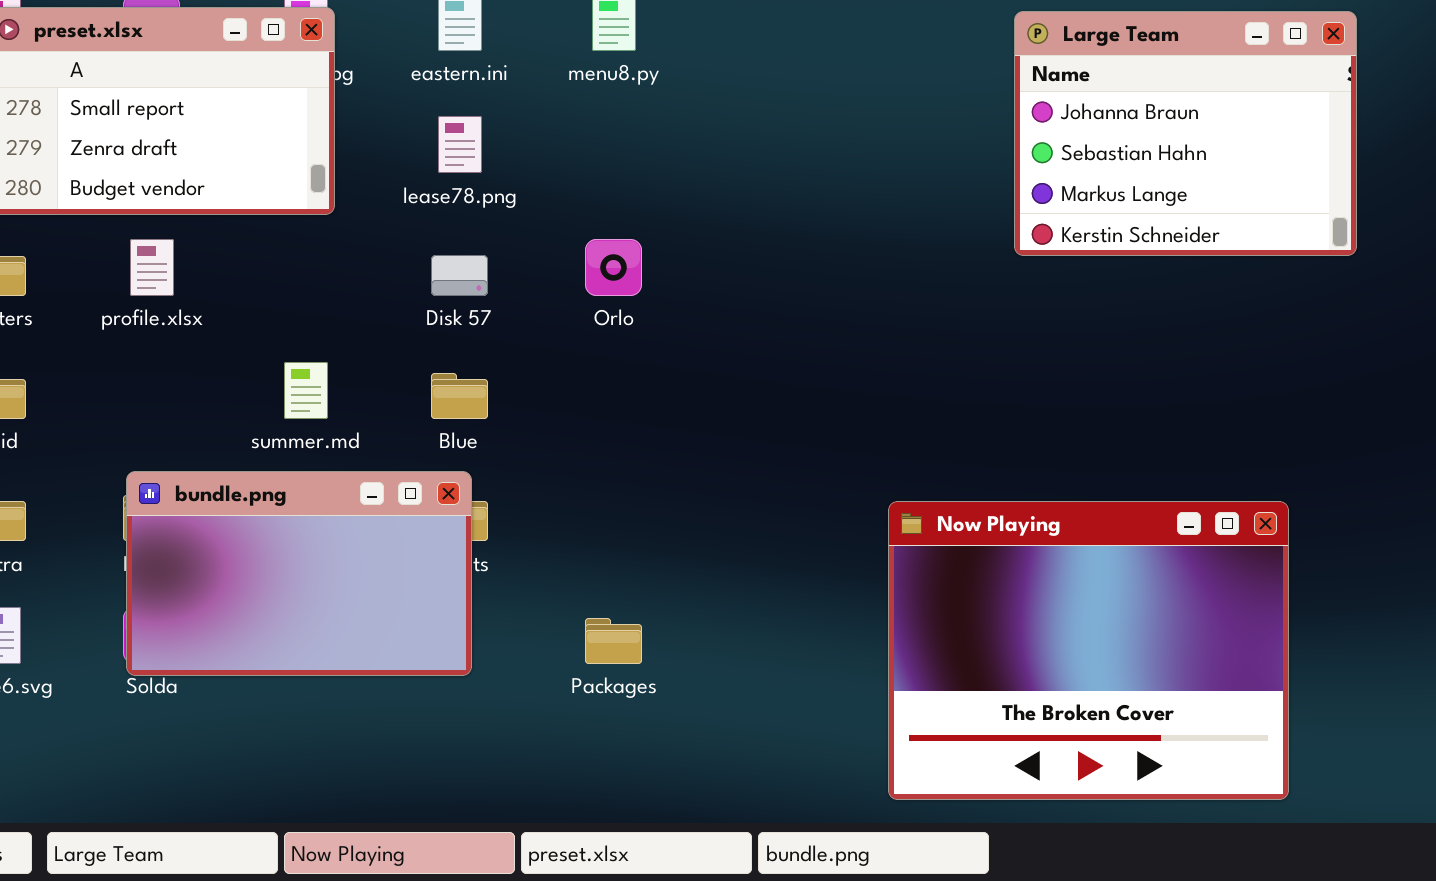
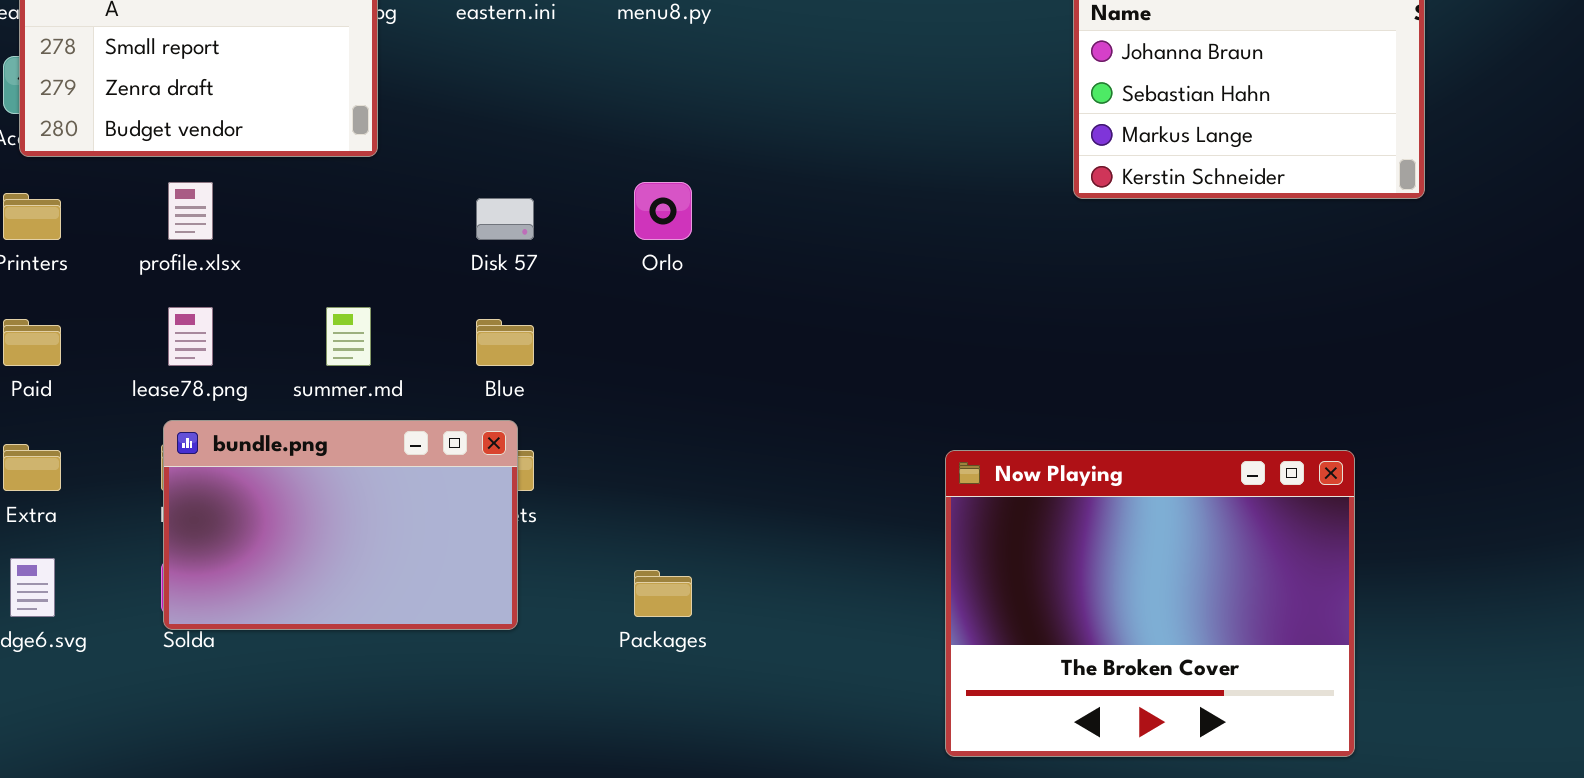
lease78.png: [438,116,482,173] -> [168,307,213,366], moved

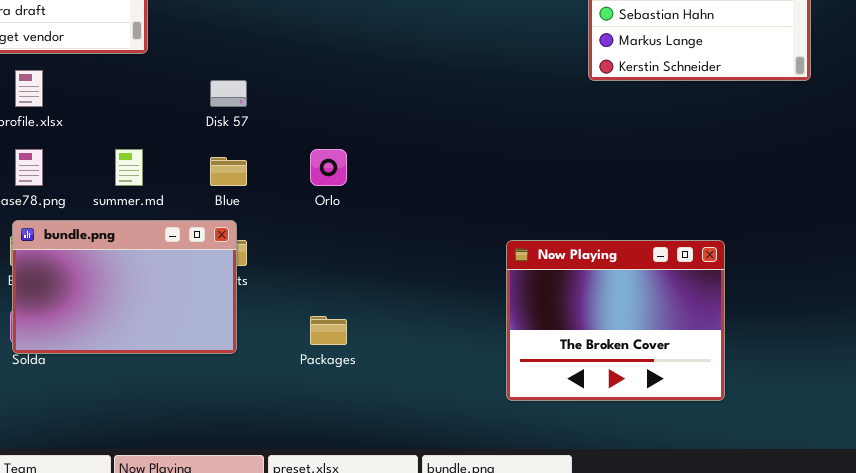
Orlo: [634,182,692,240] -> [310,149,347,186], moved
Now Playing: [945,450,1355,757] -> [506,240,725,401], resized

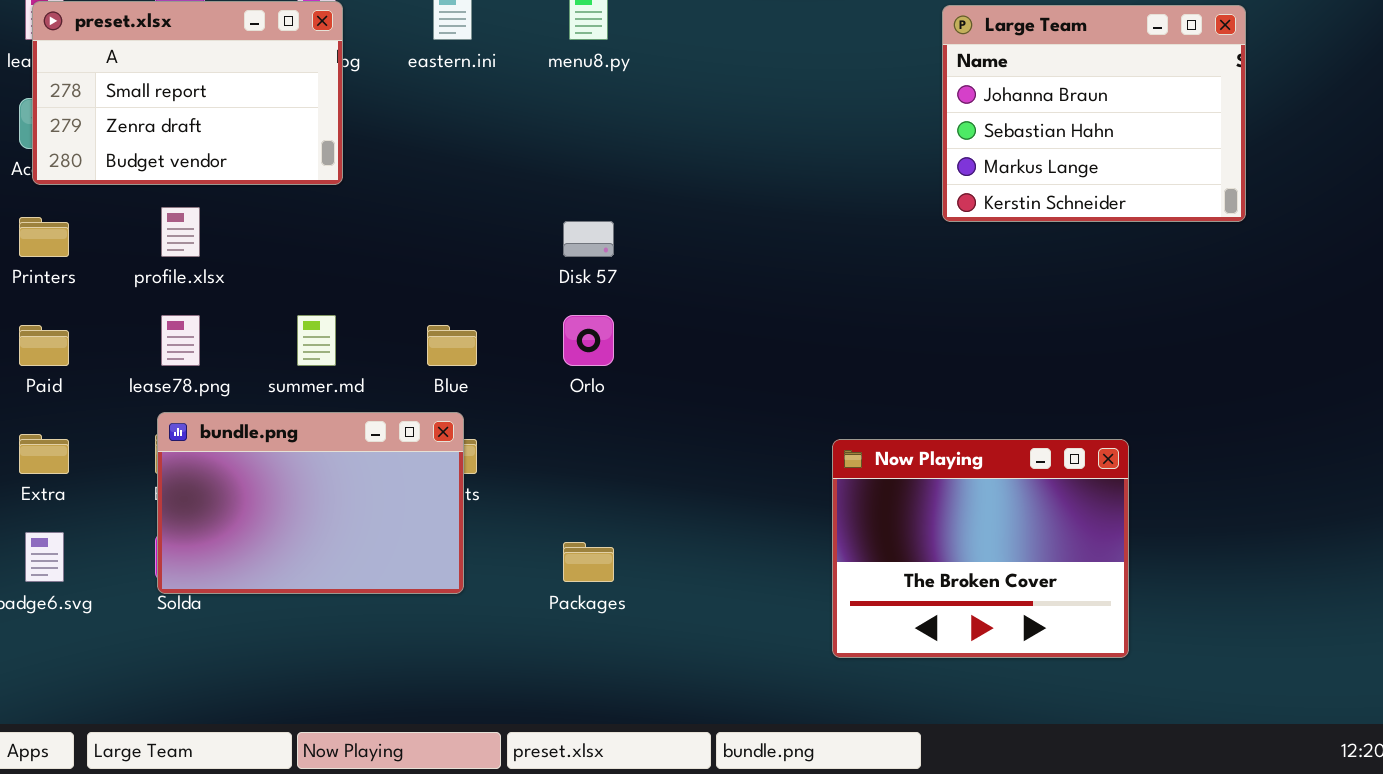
Disk 57: [210,80,247,107] -> [563,221,614,257], moved

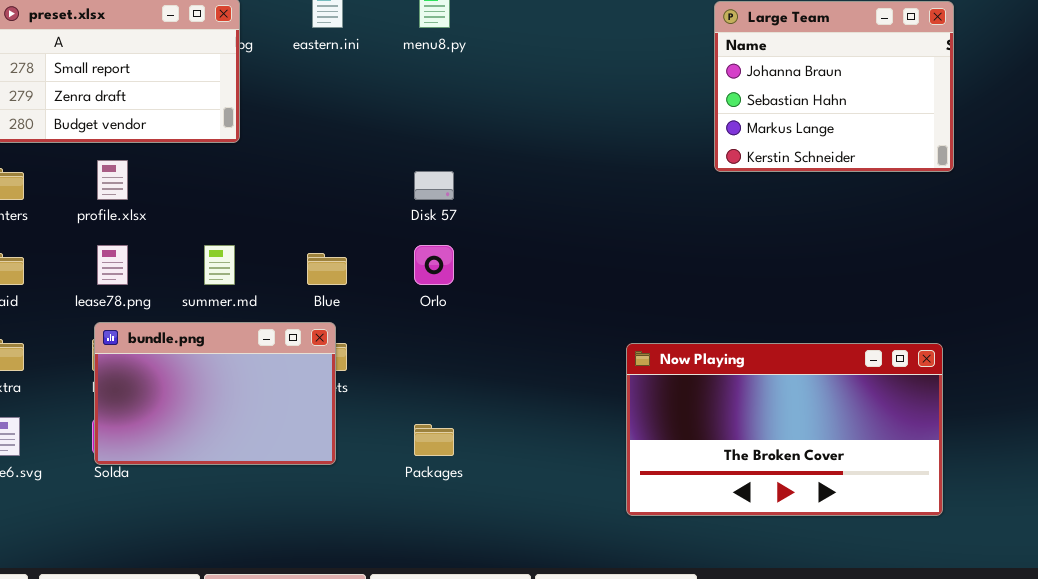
Now Playing: [832,439,1129,658] -> [626,343,943,516], resized

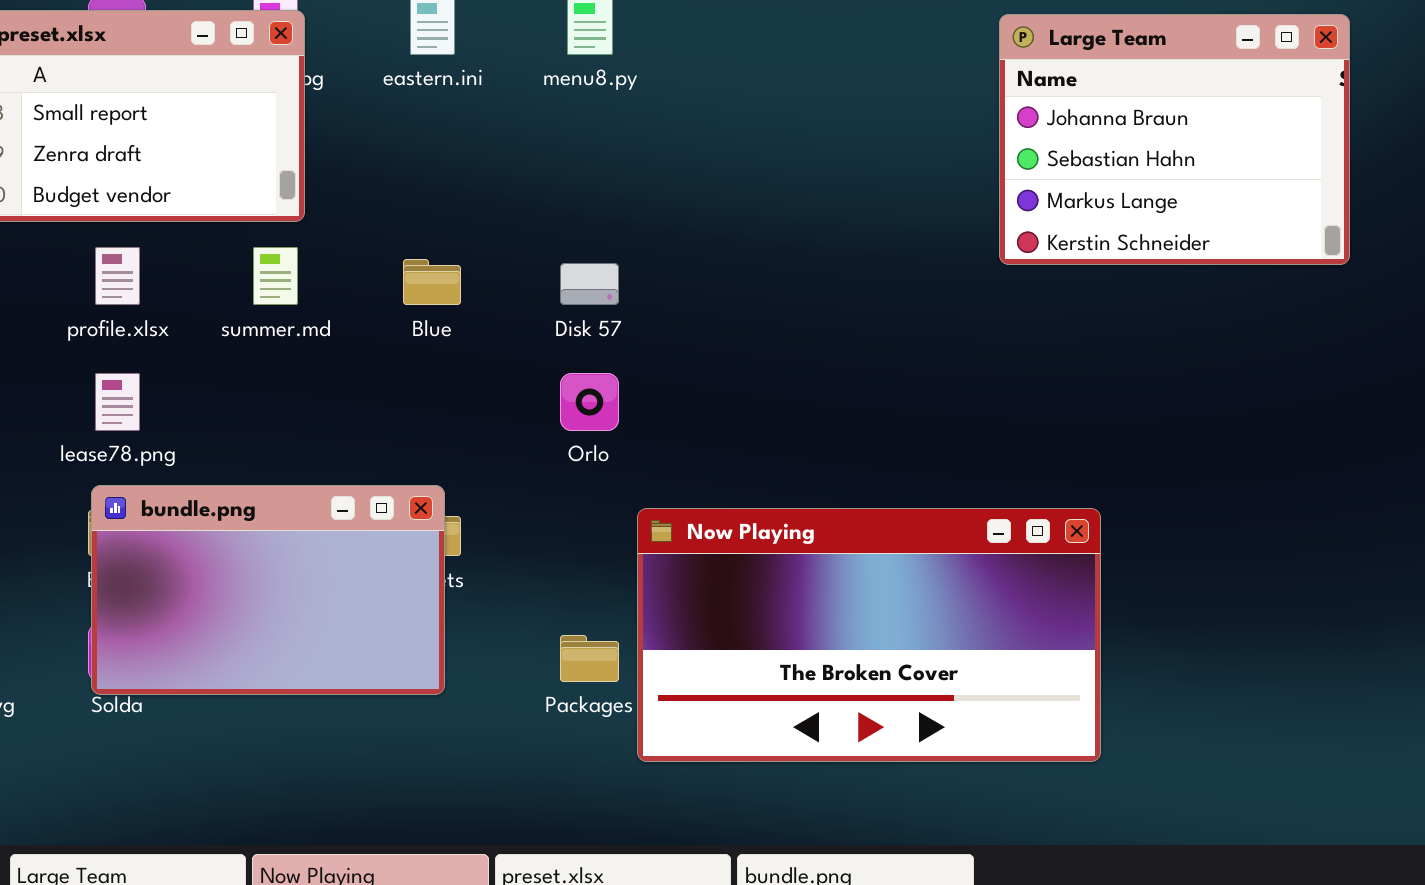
summer.md: [204,245,235,285] -> [253,247,298,305], moved
Blue: [307,253,347,285] -> [403,259,461,305], moved
Now Playing: [626,343,943,516] -> [637,508,1101,762], moved

